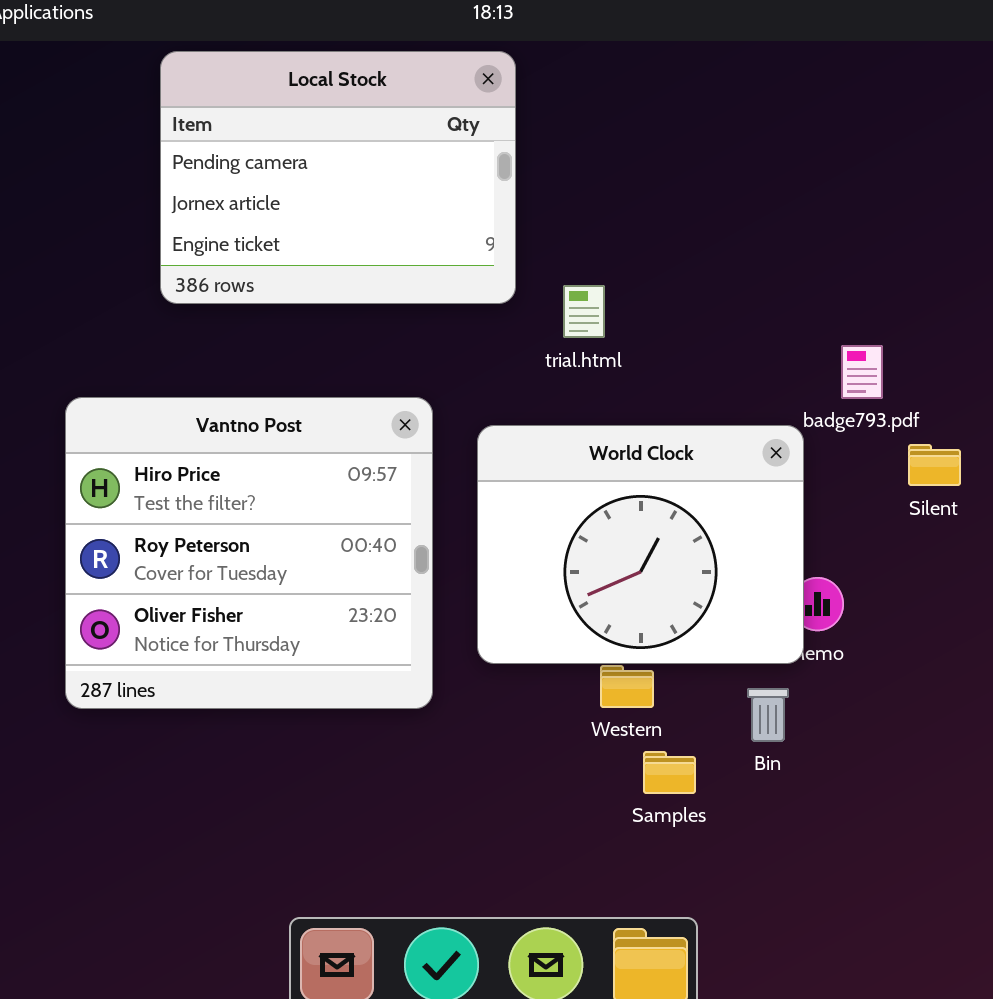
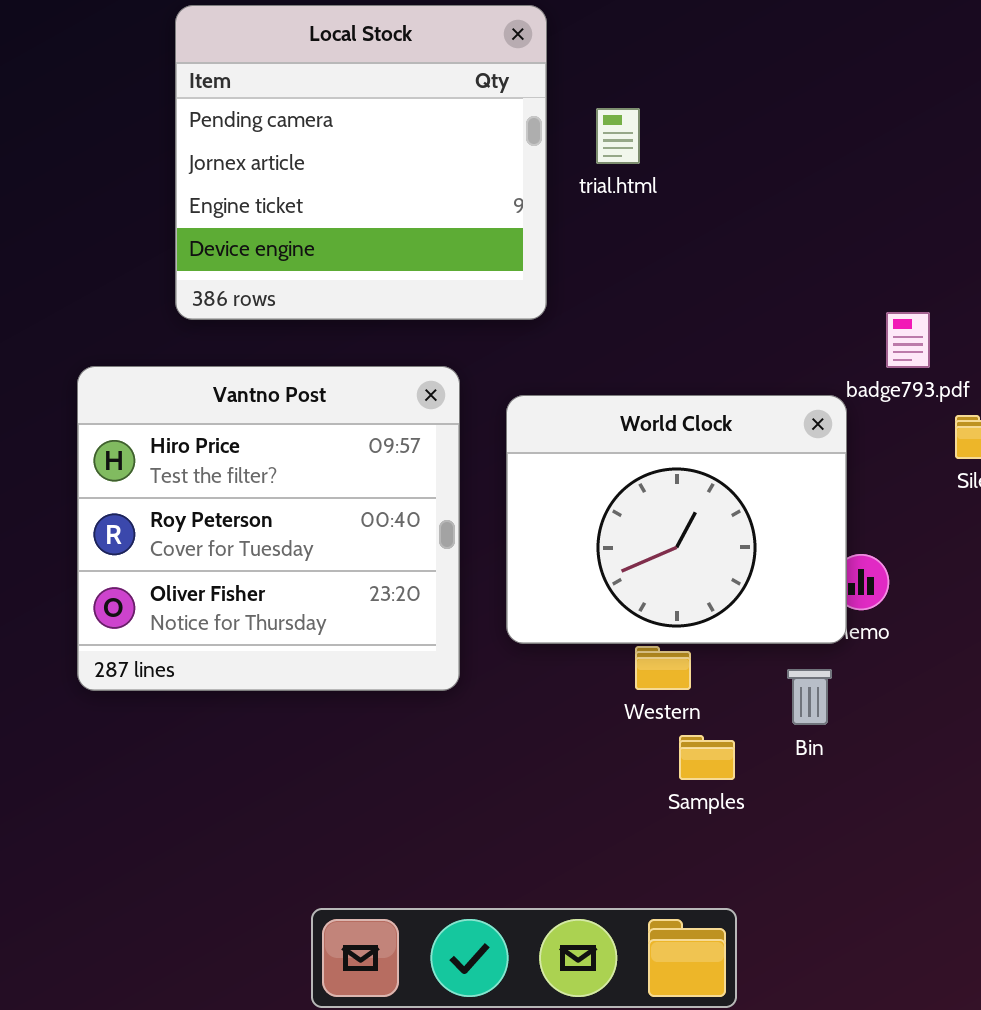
Local Stock: [160,51,516,304] -> [175,5,547,320], resized
trial.html: [563,285,605,338] -> [596,108,640,164], moved

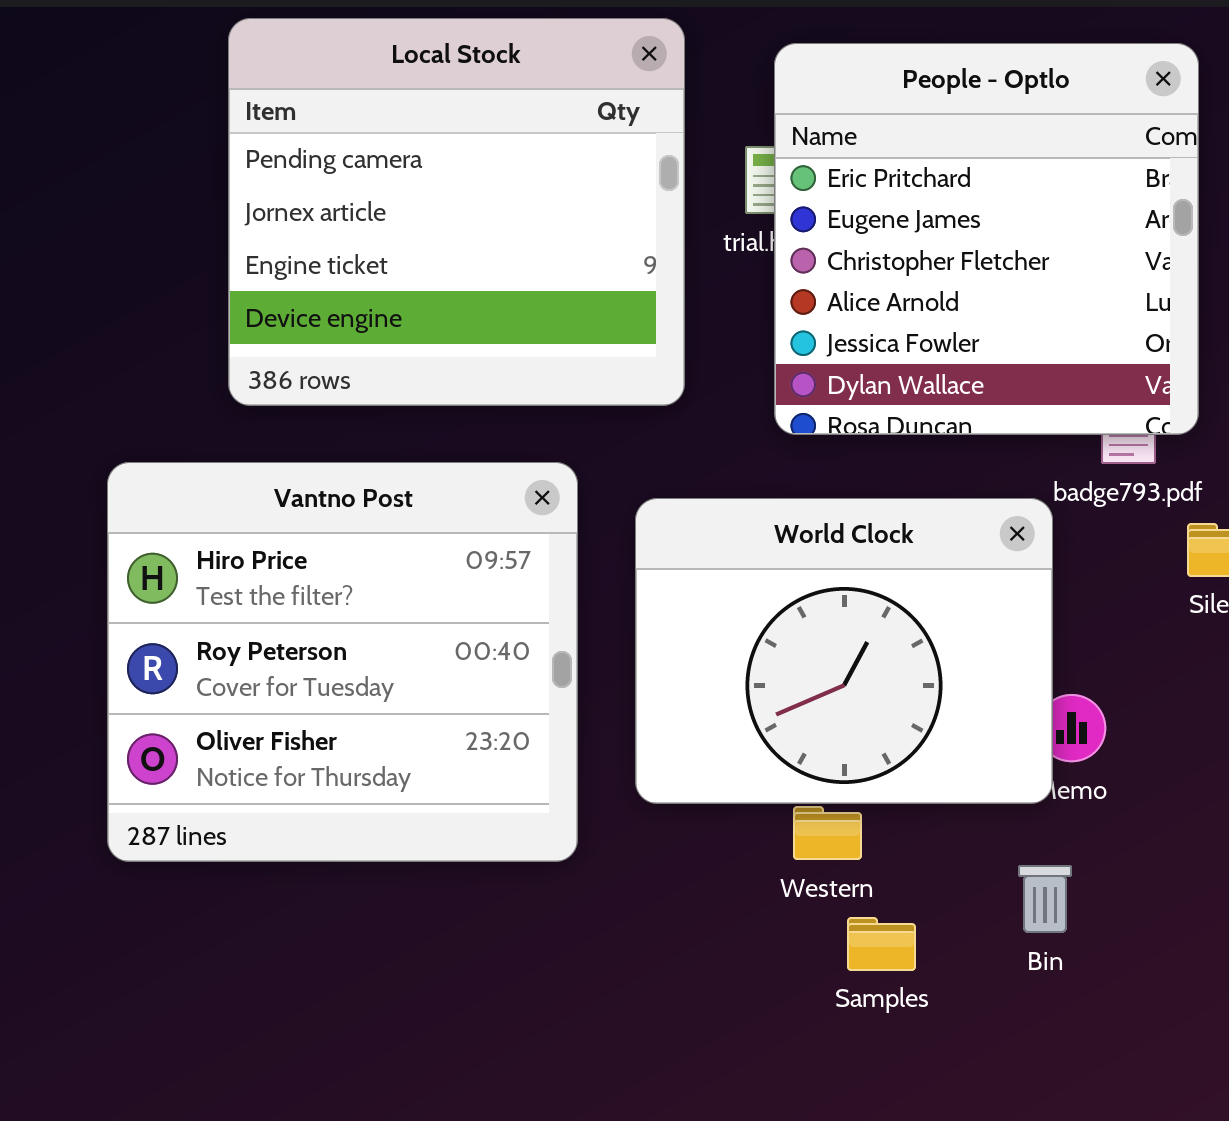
People - Optlo: none -> [774,43,1199,435], opened
Bin: [787,669,832,725] -> [1018,865,1072,933], moved

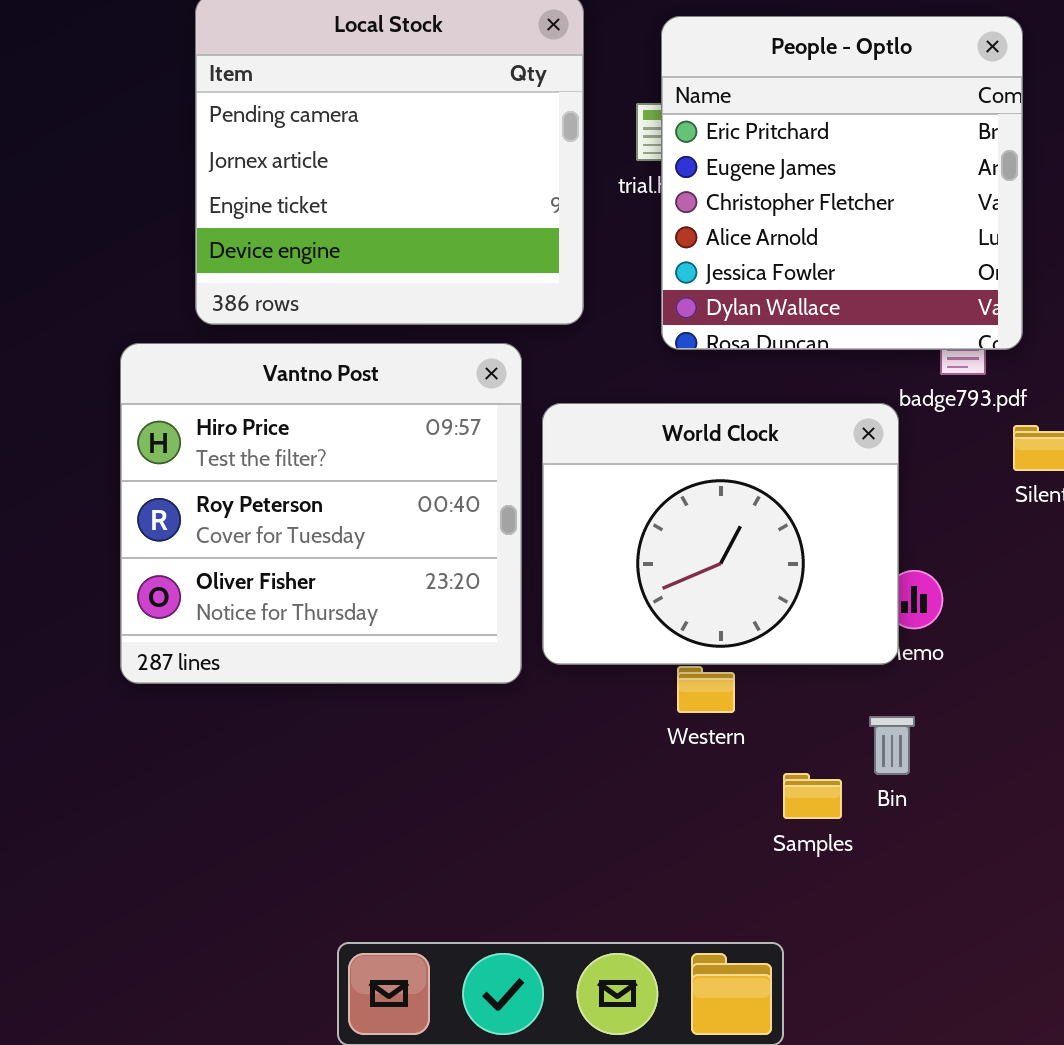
Vantno Post: [107,462,578,862] -> [120,343,522,684], moved
Samples: [847,917,916,971] -> [783,773,842,819], moved

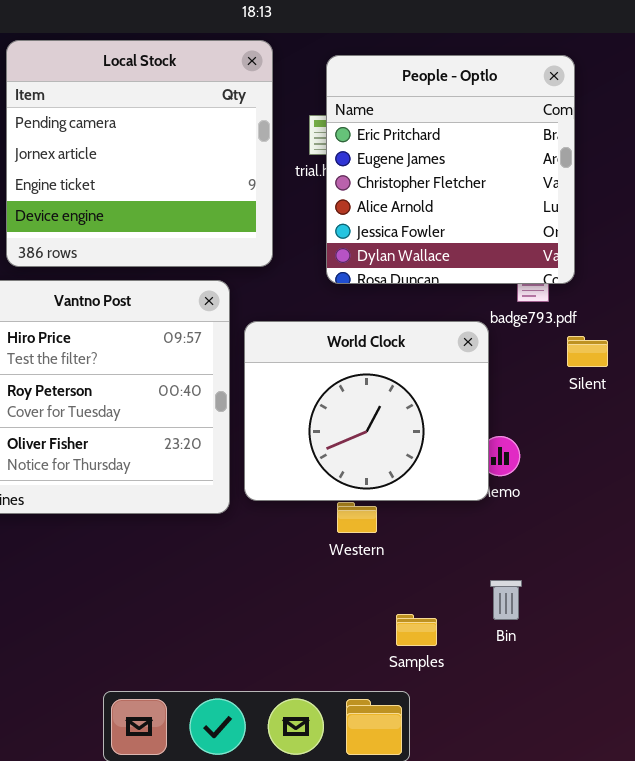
Bin: [869,716,915,775] -> [490,580,522,620], moved
Samples: [783,773,842,819] -> [396,614,437,646], moved

